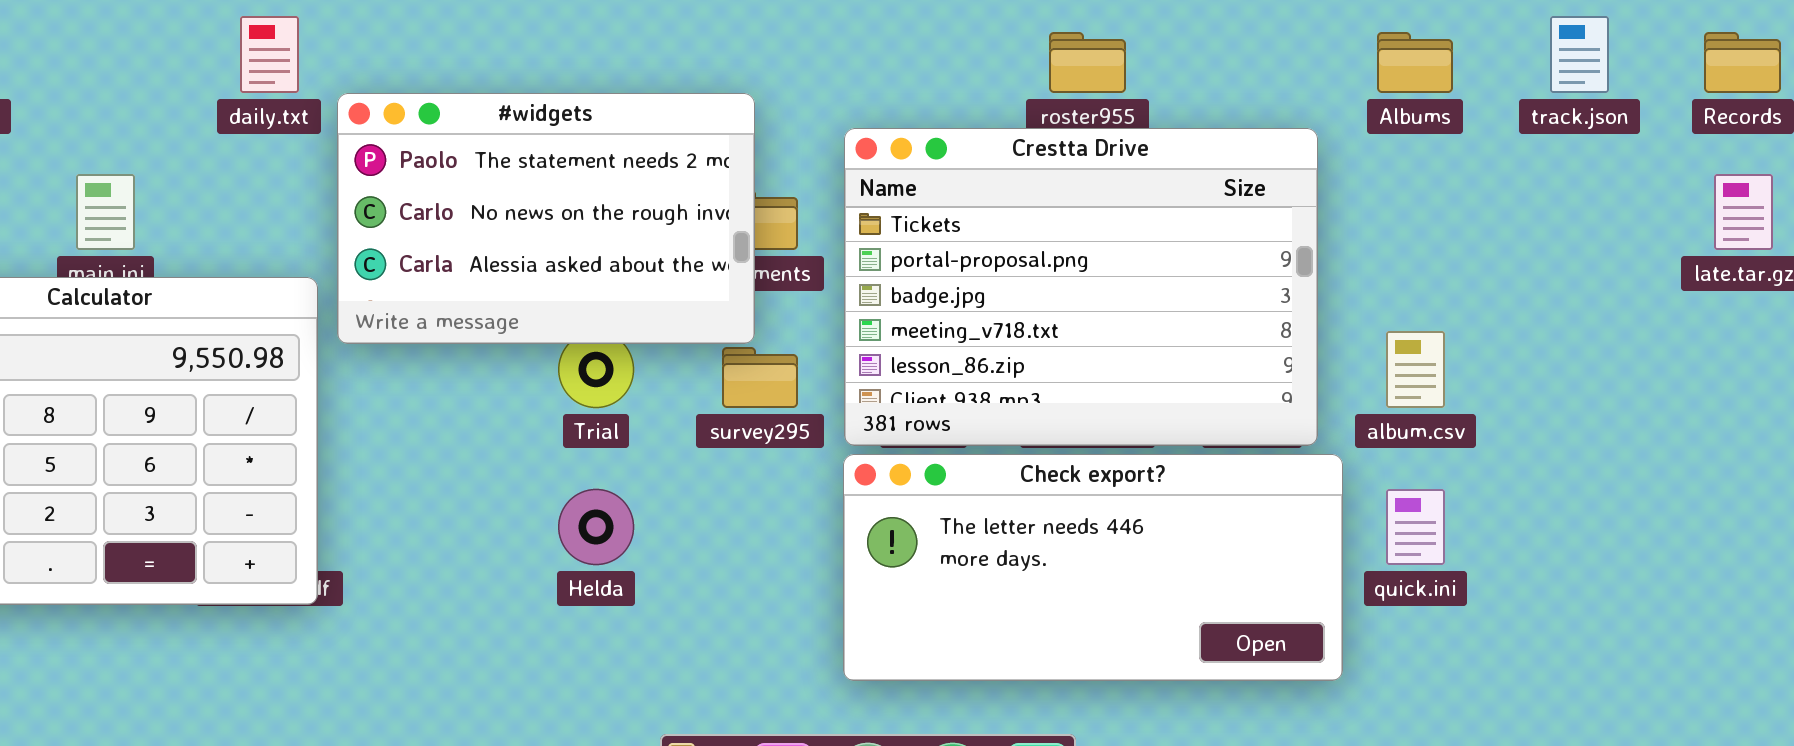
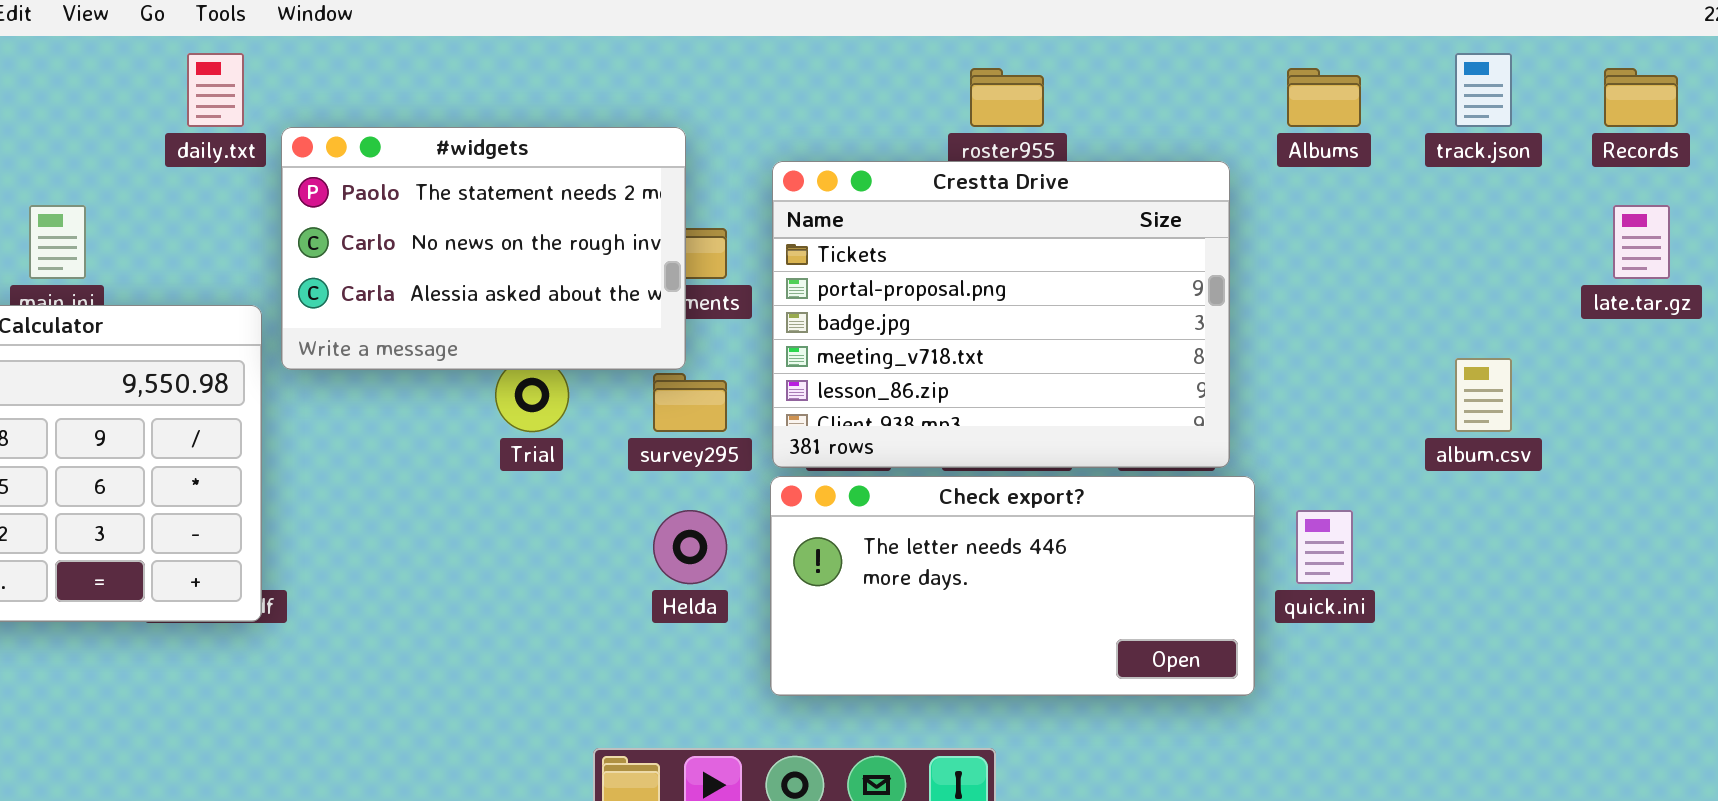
album.csv: [1386,331,1445,408] -> [1455,358,1512,432], moved
Helda: [558,489,634,565] -> [653,510,727,584], moved

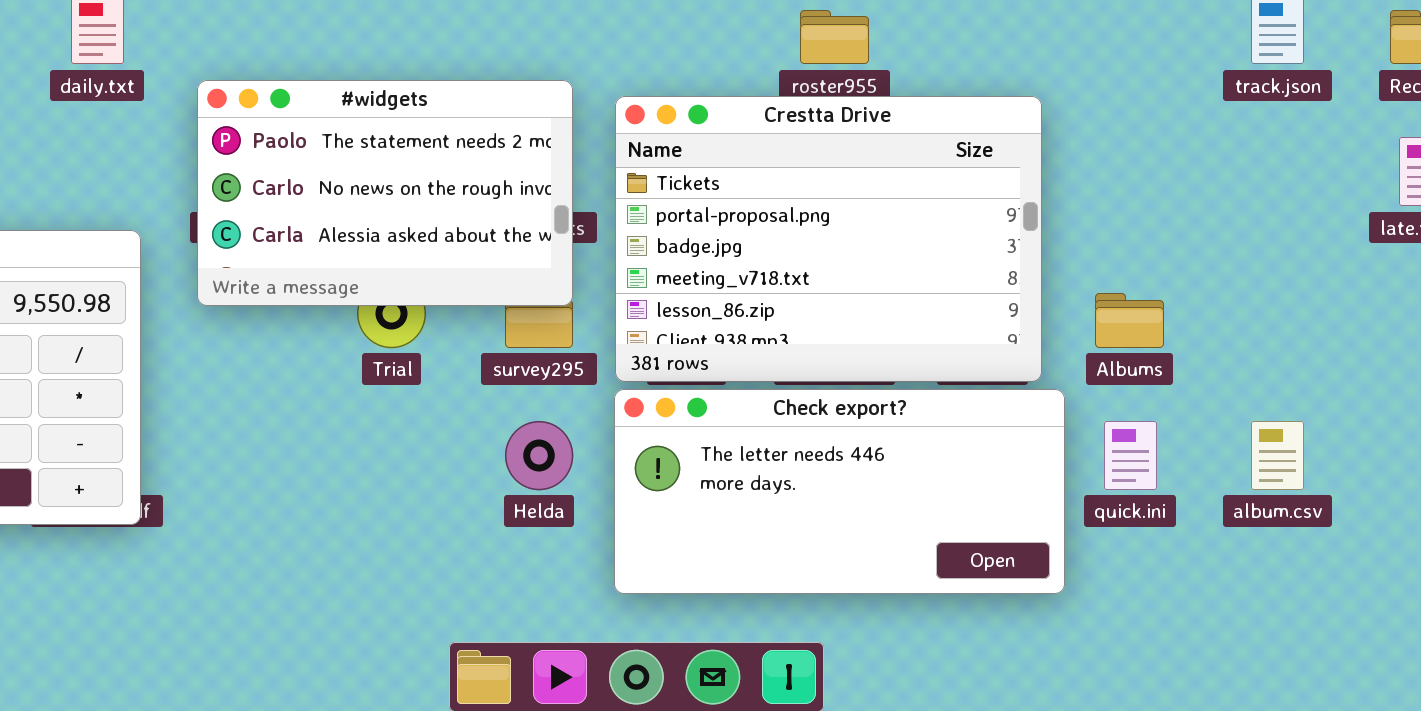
Albums: [1287,68,1361,127] -> [1095,293,1164,348], moved
#widgets: [281,127,686,370] -> [197,80,573,306], moved
album.csv: [1455,358,1512,432] -> [1251,421,1304,490], moved

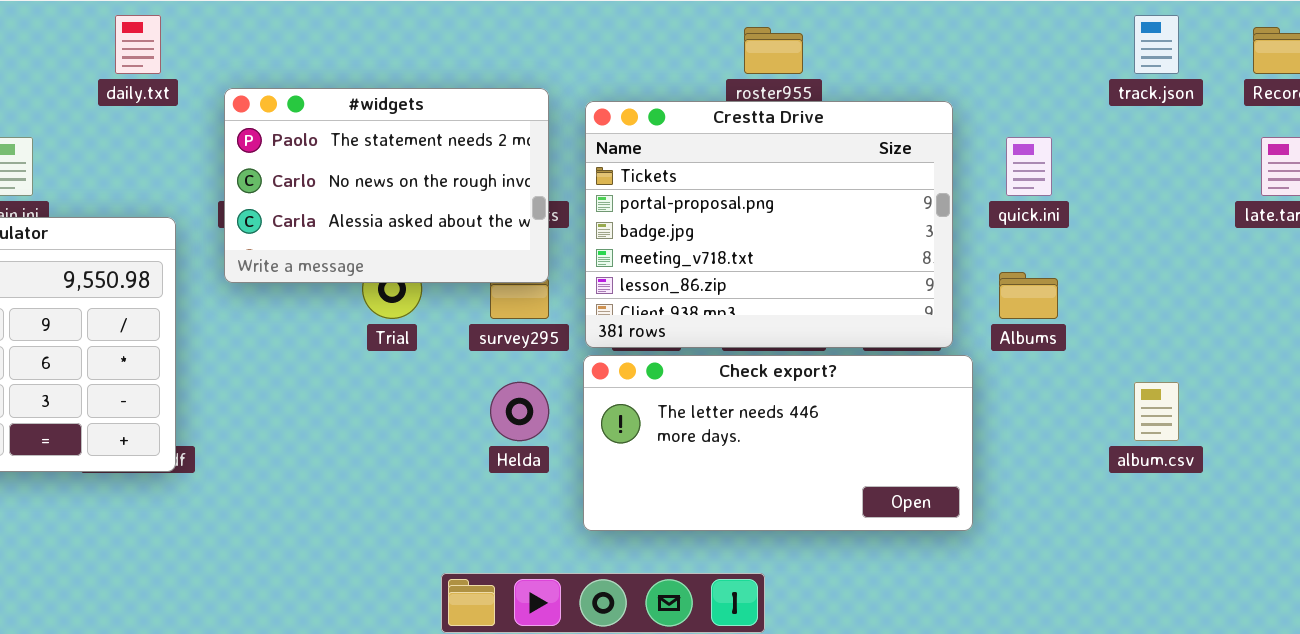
quick.ini: [1104,421,1157,490] -> [1006,137,1052,196], moved

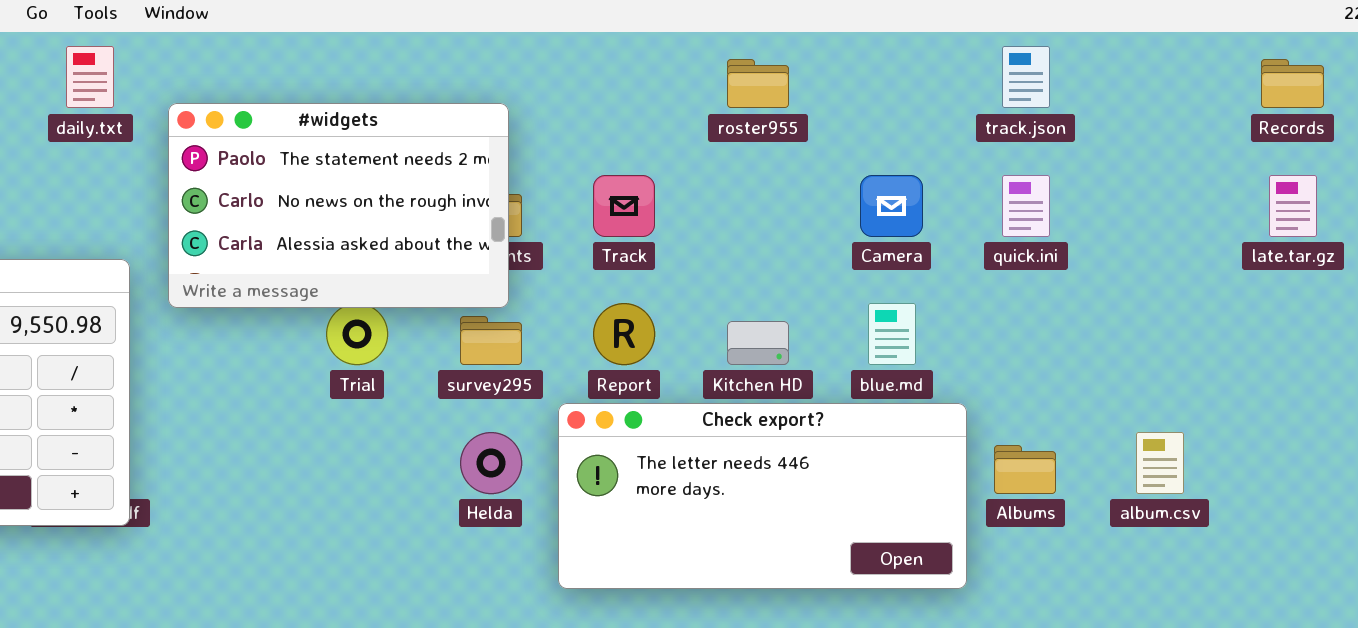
track.json: [1134,15,1179,74] -> [1002,46,1050,108], moved
#widgets: [224,88,549,283] -> [168,103,509,308], moved
Crestta Drive: [585,101,953,348] -> none, closed
Albums: [999,272,1058,319] -> [994,445,1056,494], moved

